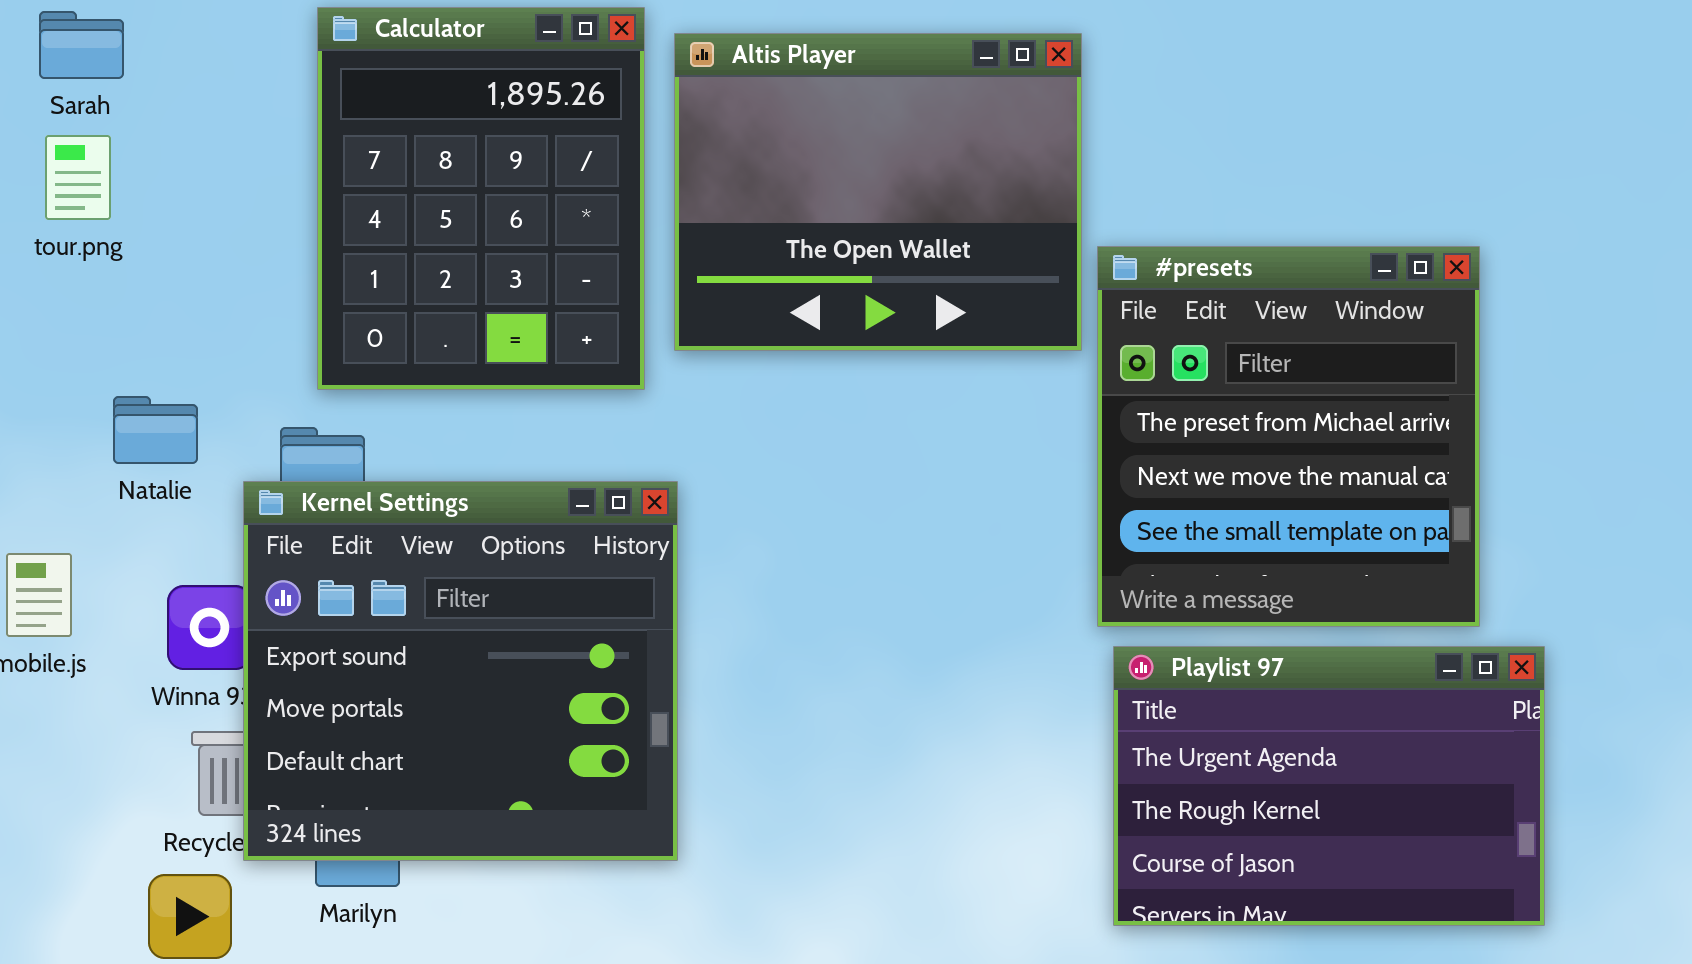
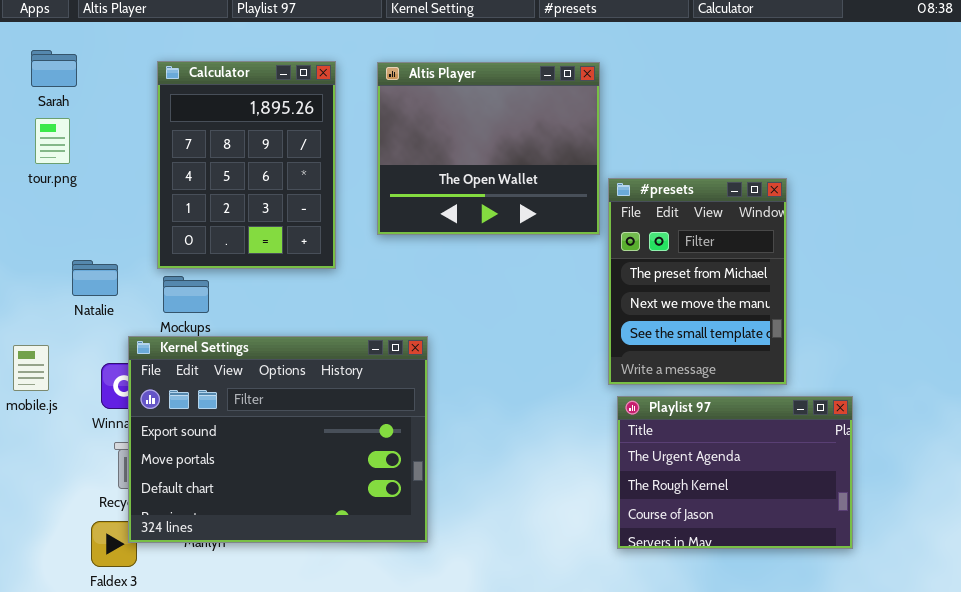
Calculator: [317,7,645,390] -> [157,61,336,269], moved
#presets: [1097,246,1480,627] -> [608,178,787,385], resized
Kernel Settings: [243,481,678,861] -> [128,336,428,543], moved, resized

